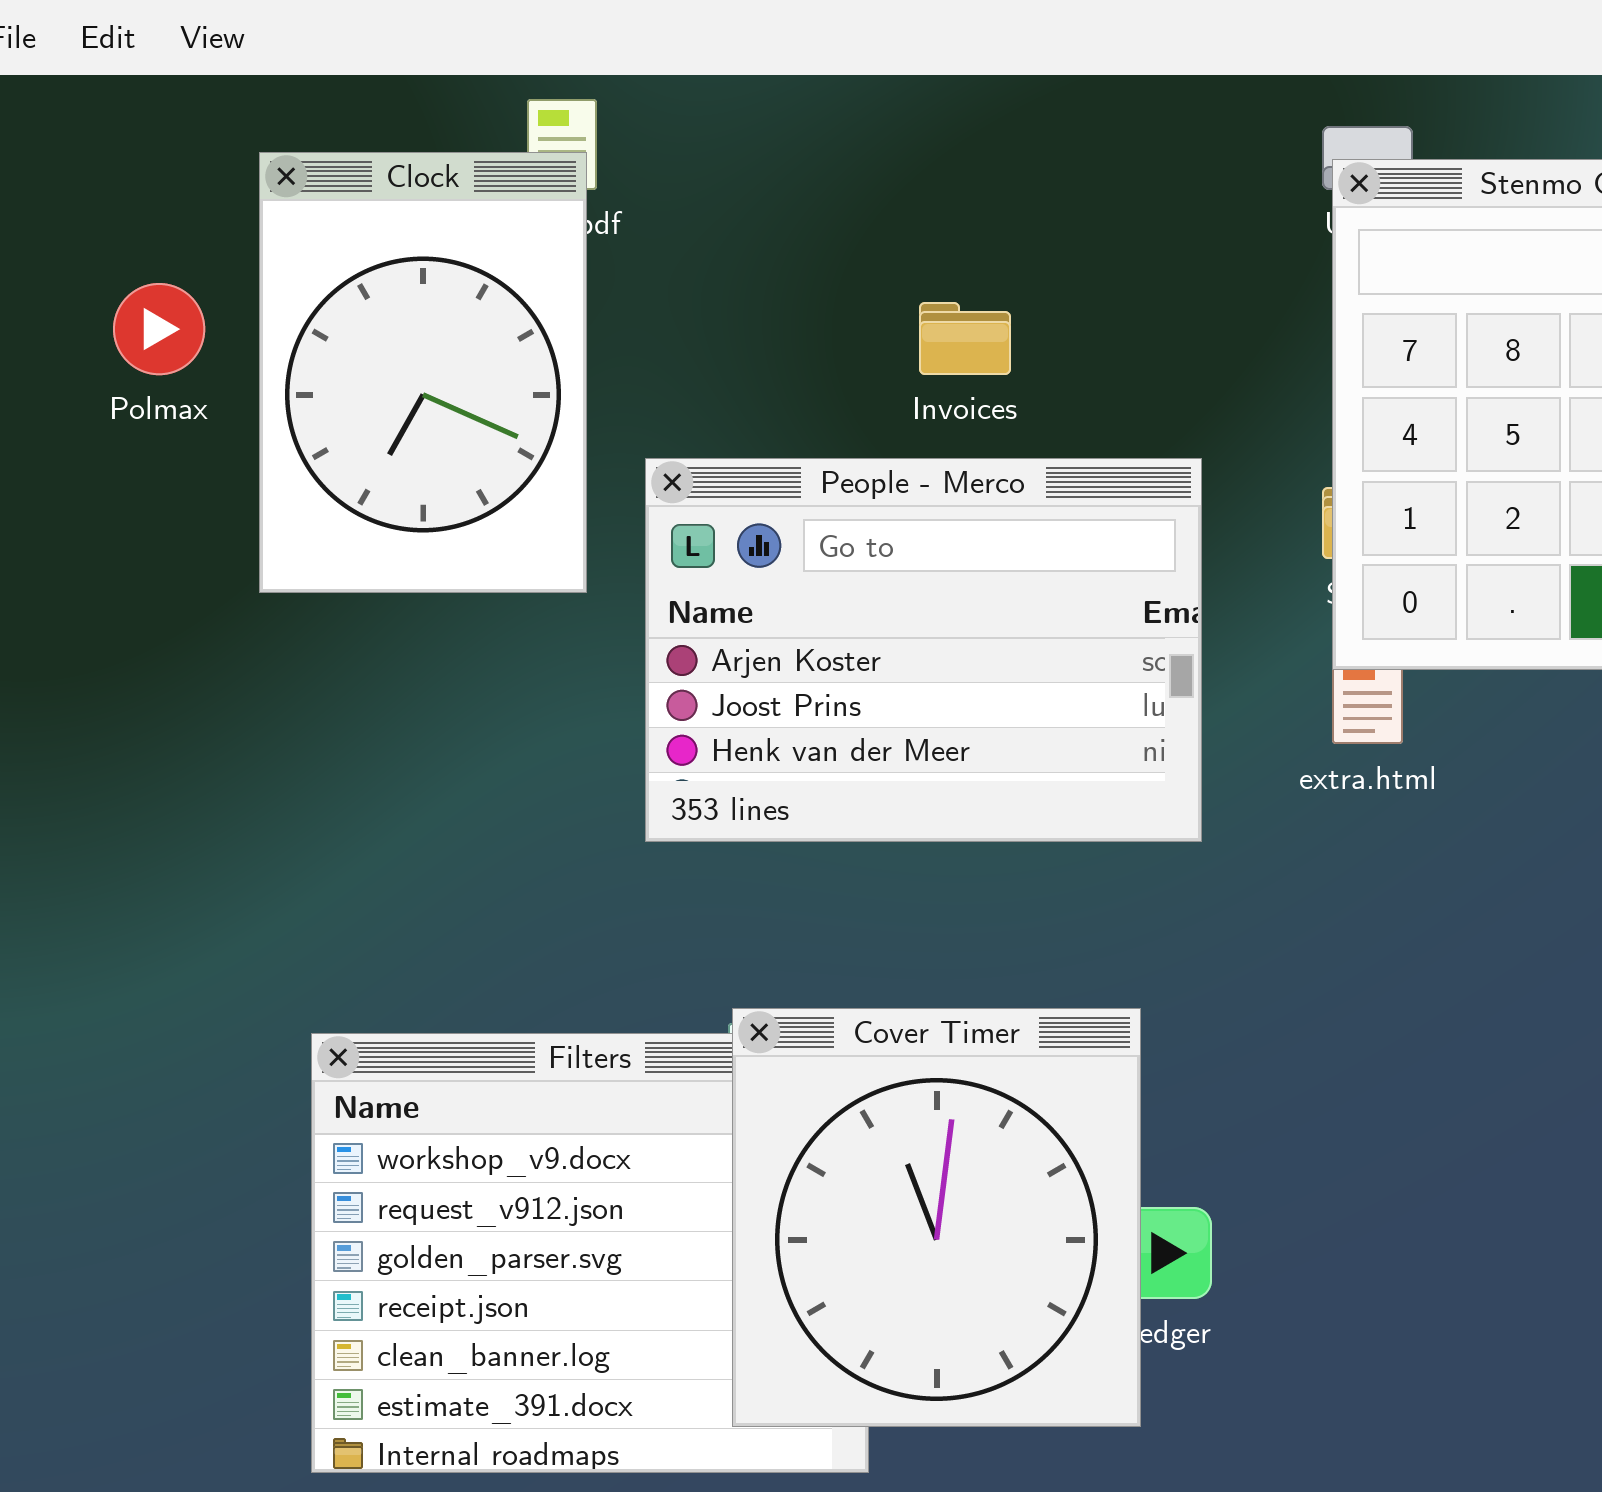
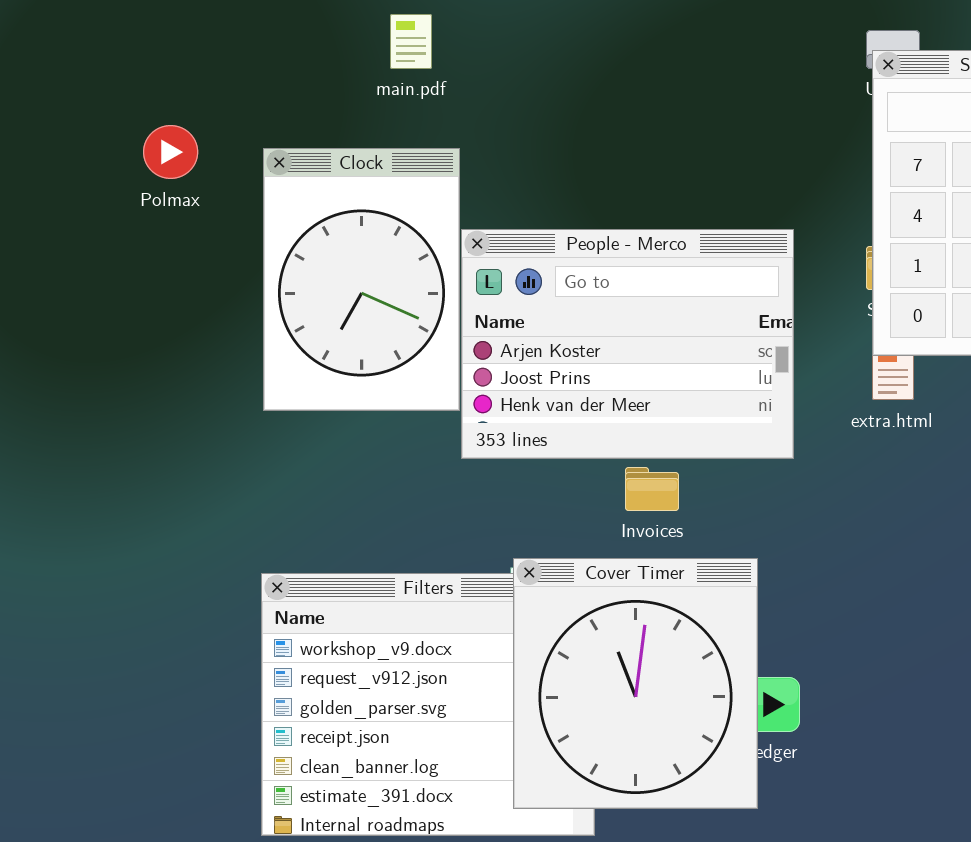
Clock: [259,152,587,593] -> [263,148,460,411], moved
Invoices: [919,302,1011,375] -> [625,467,679,511], moved

